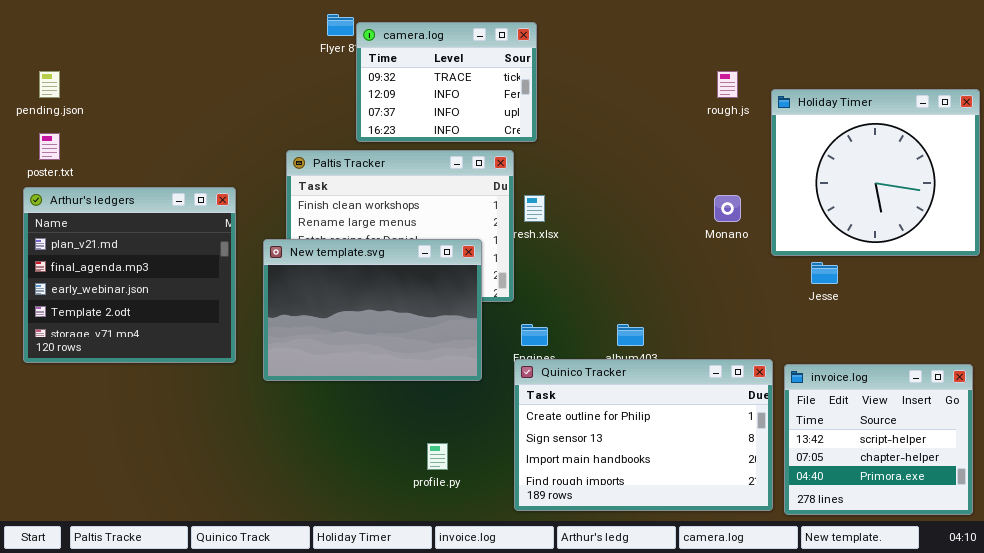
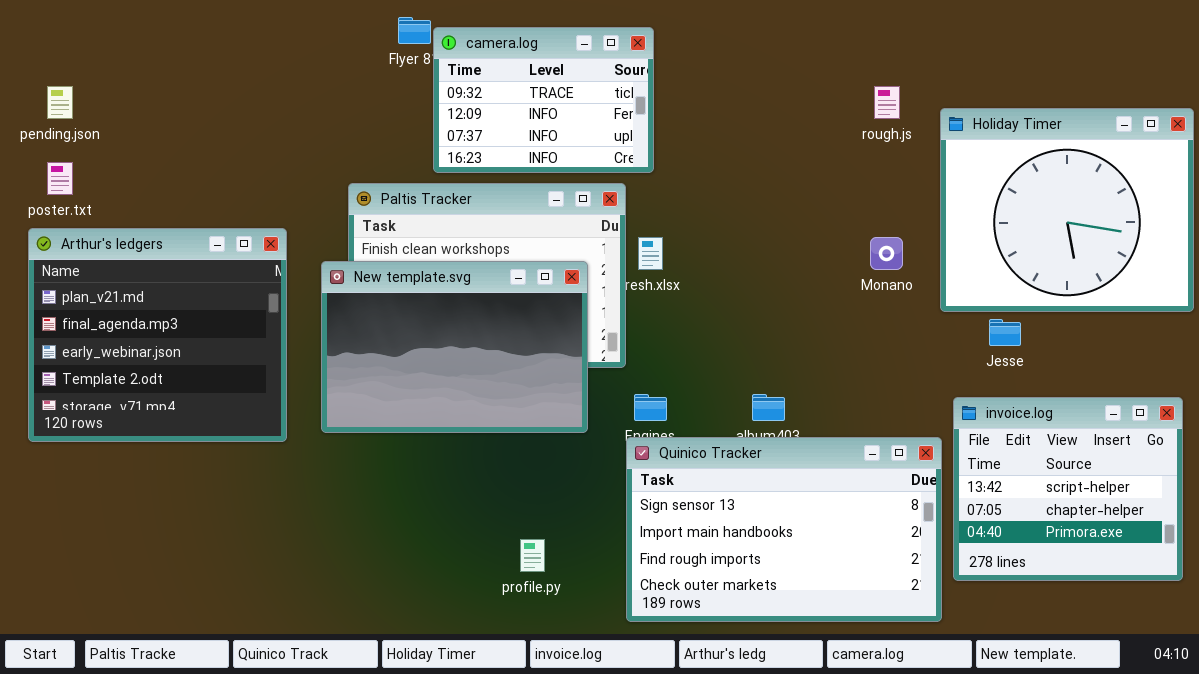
New template.svg: [263,239,482,381] -> [321,261,588,433], moved
Quinico Tracker: [514,359,773,511] -> [626,437,942,622], scrolled down 1 row
invoice.log: [784,364,973,515] -> [953,397,1183,581], moved

